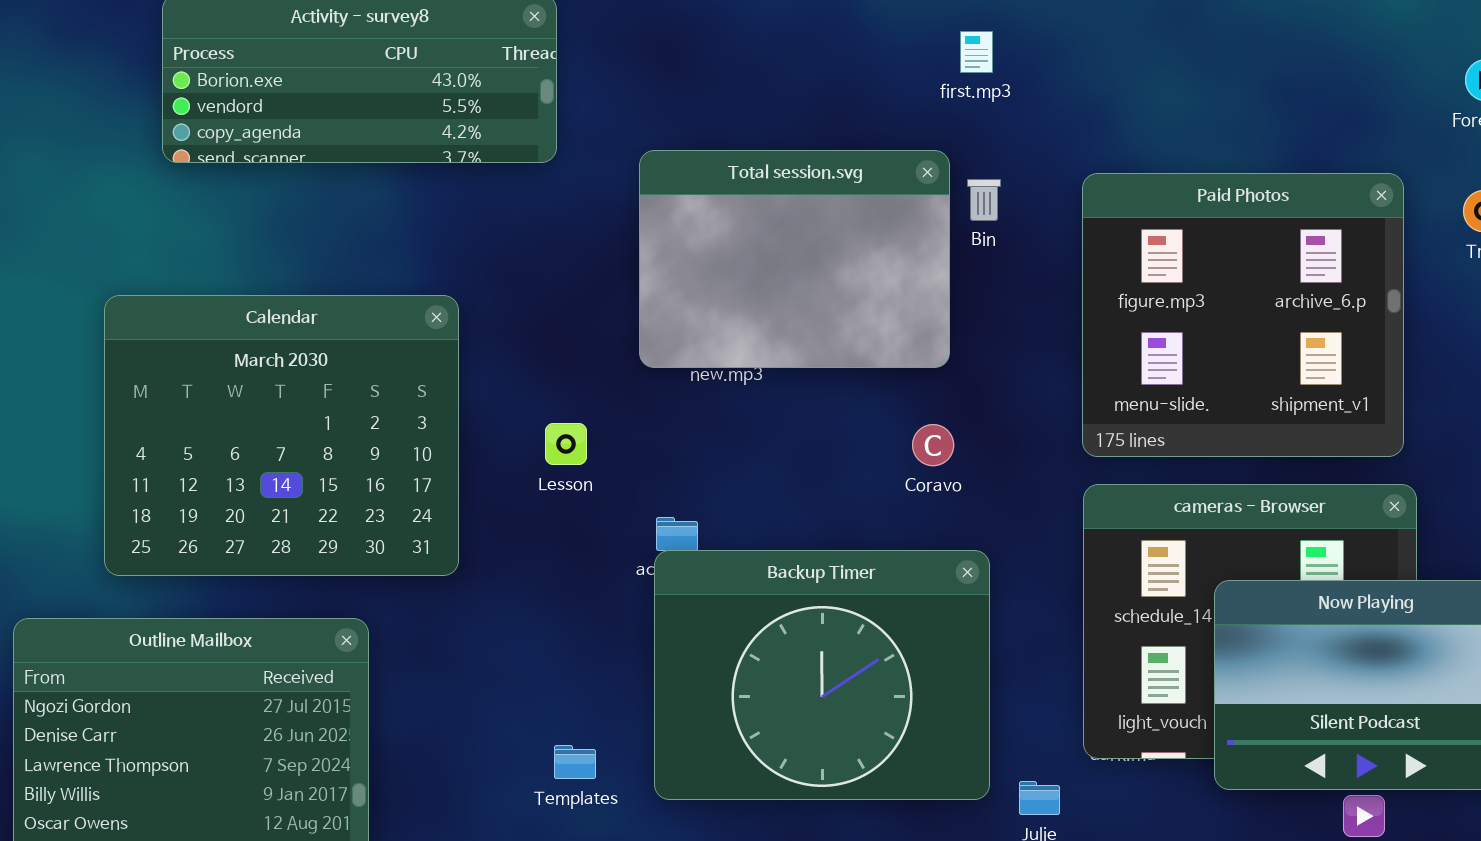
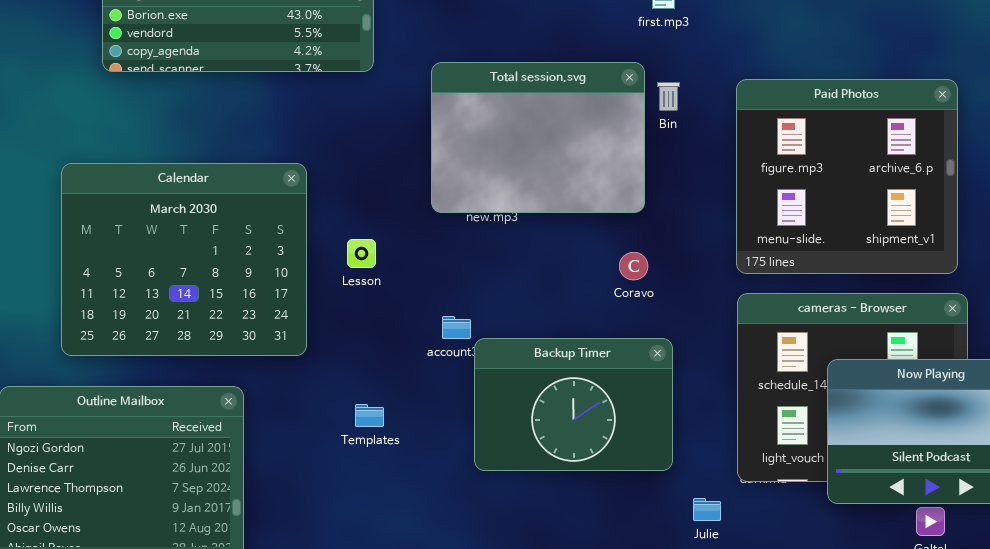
Lesson: [545,423,587,465] -> [347,239,376,268], moved
Backup Timer: [654,550,990,800] -> [474,338,673,471], resized
Templates: [554,745,596,779] -> [355,404,384,427], moved

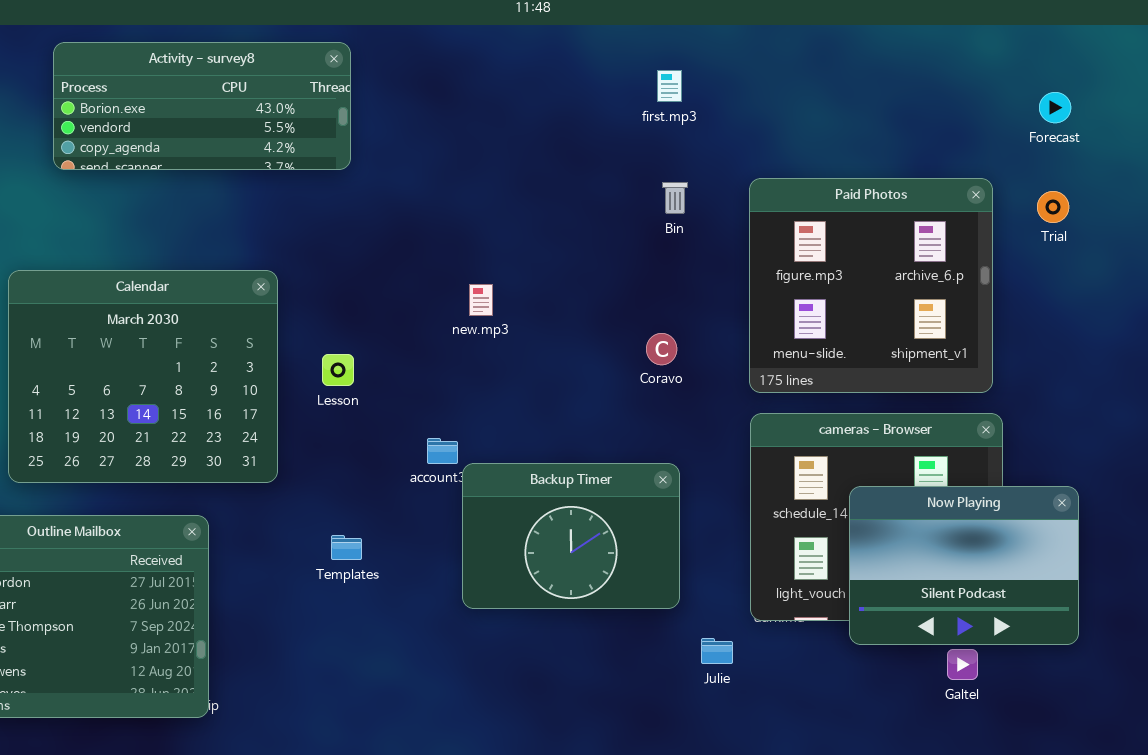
Total session.svg: [431,62,645,213] -> none, closed
Coravo: [619,252,648,280] -> [646,333,677,365], moved

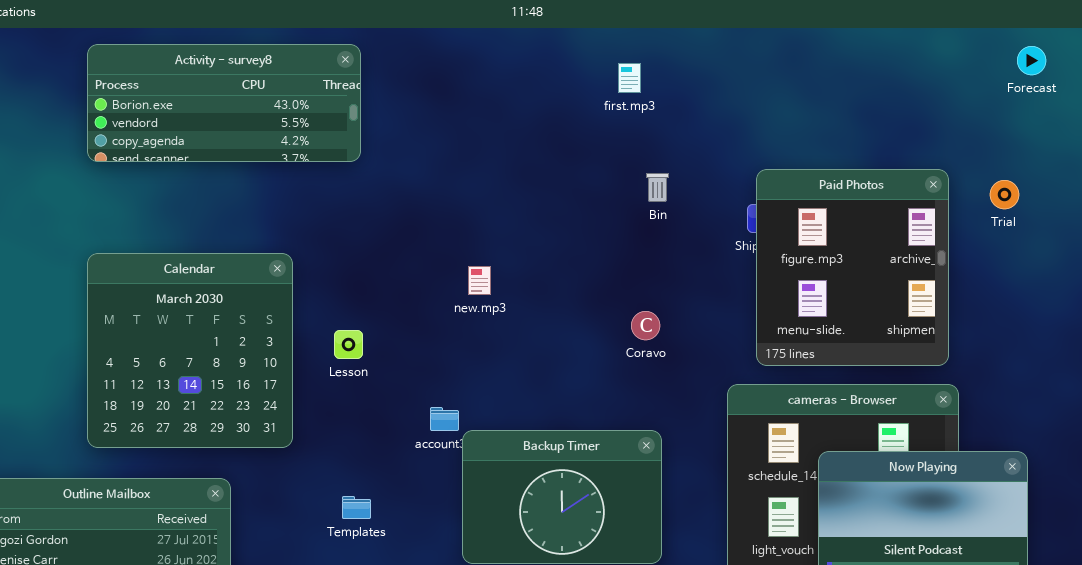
first.mp3: [657,70,682,102] -> [618,63,641,93], moved
Forecast: [1039,92,1071,123] -> [1017,46,1046,75], moved
Paid Photos: [749,178,993,393] -> [756,169,949,366], resized
Calendar: [8,270,278,483] -> [87,253,293,448], resized

